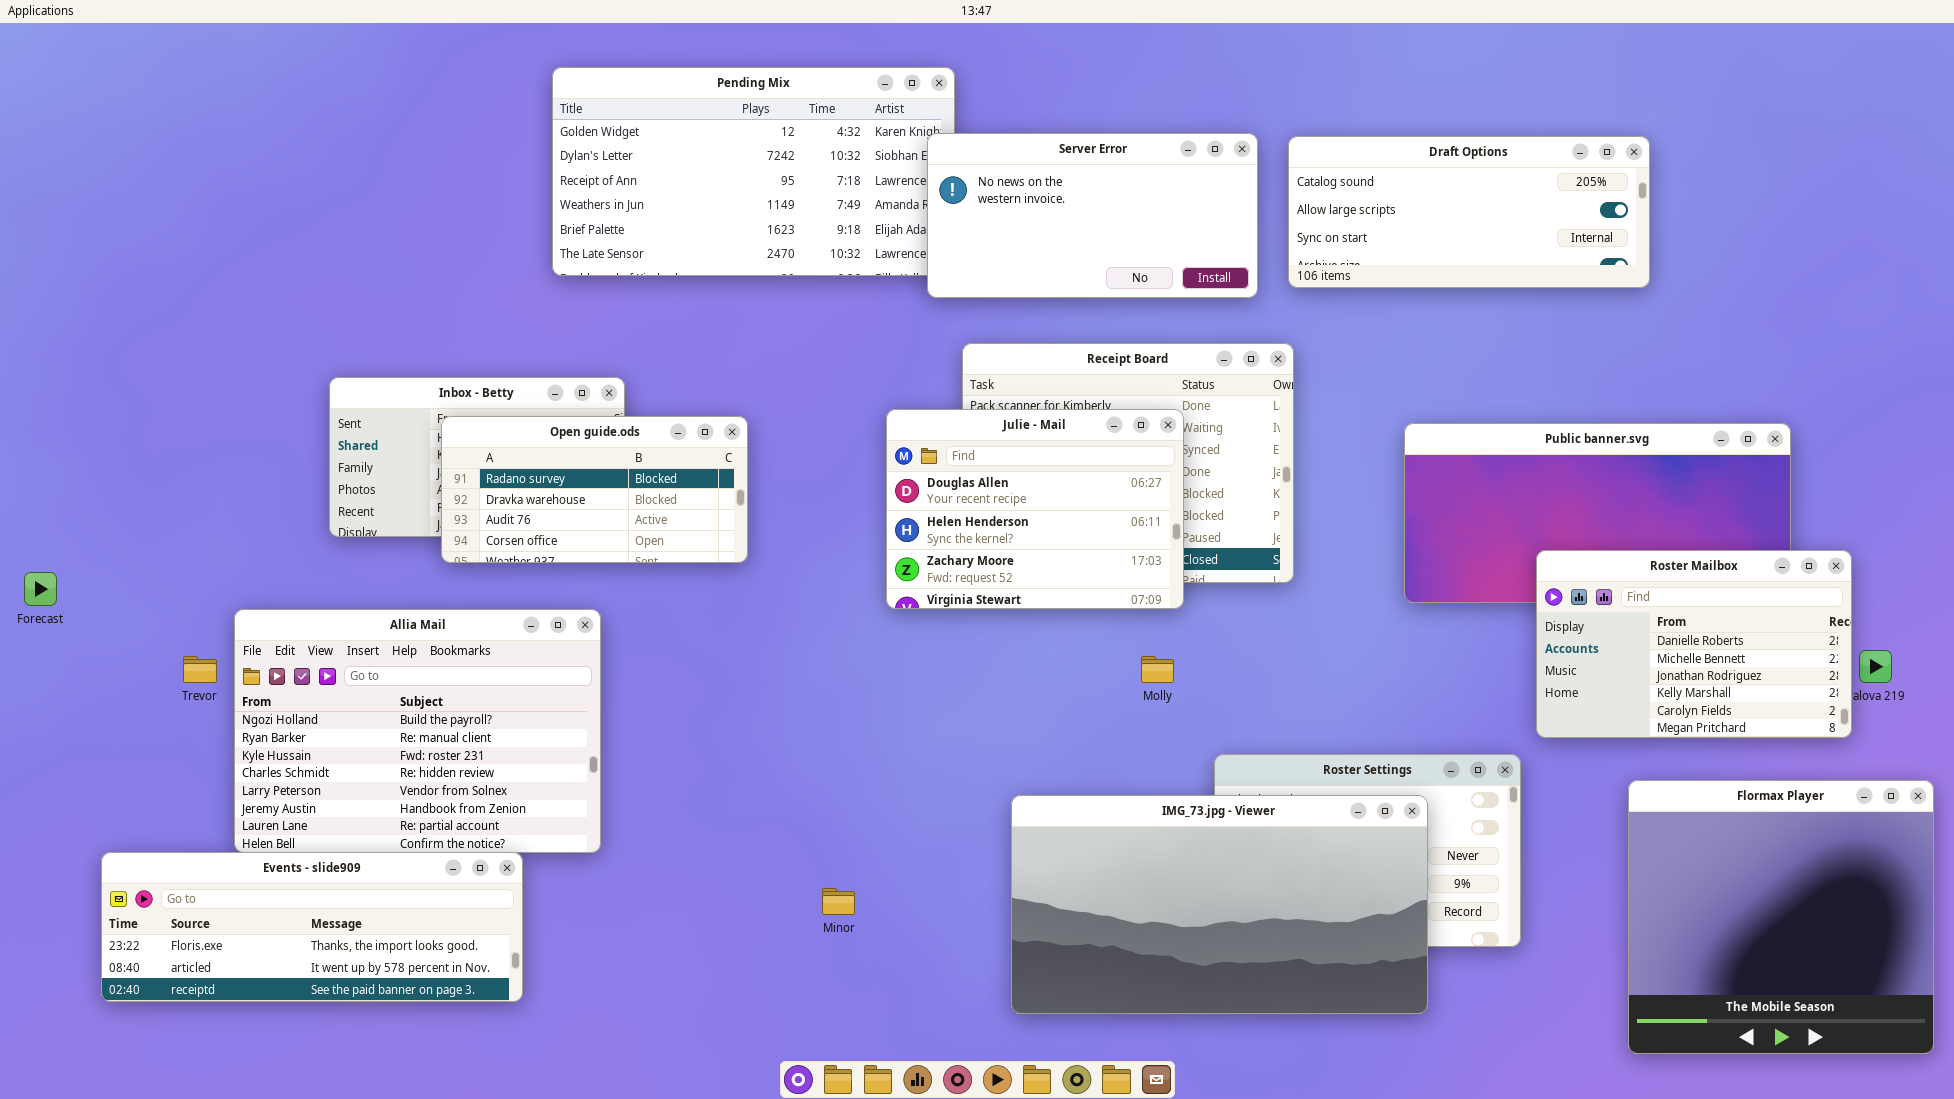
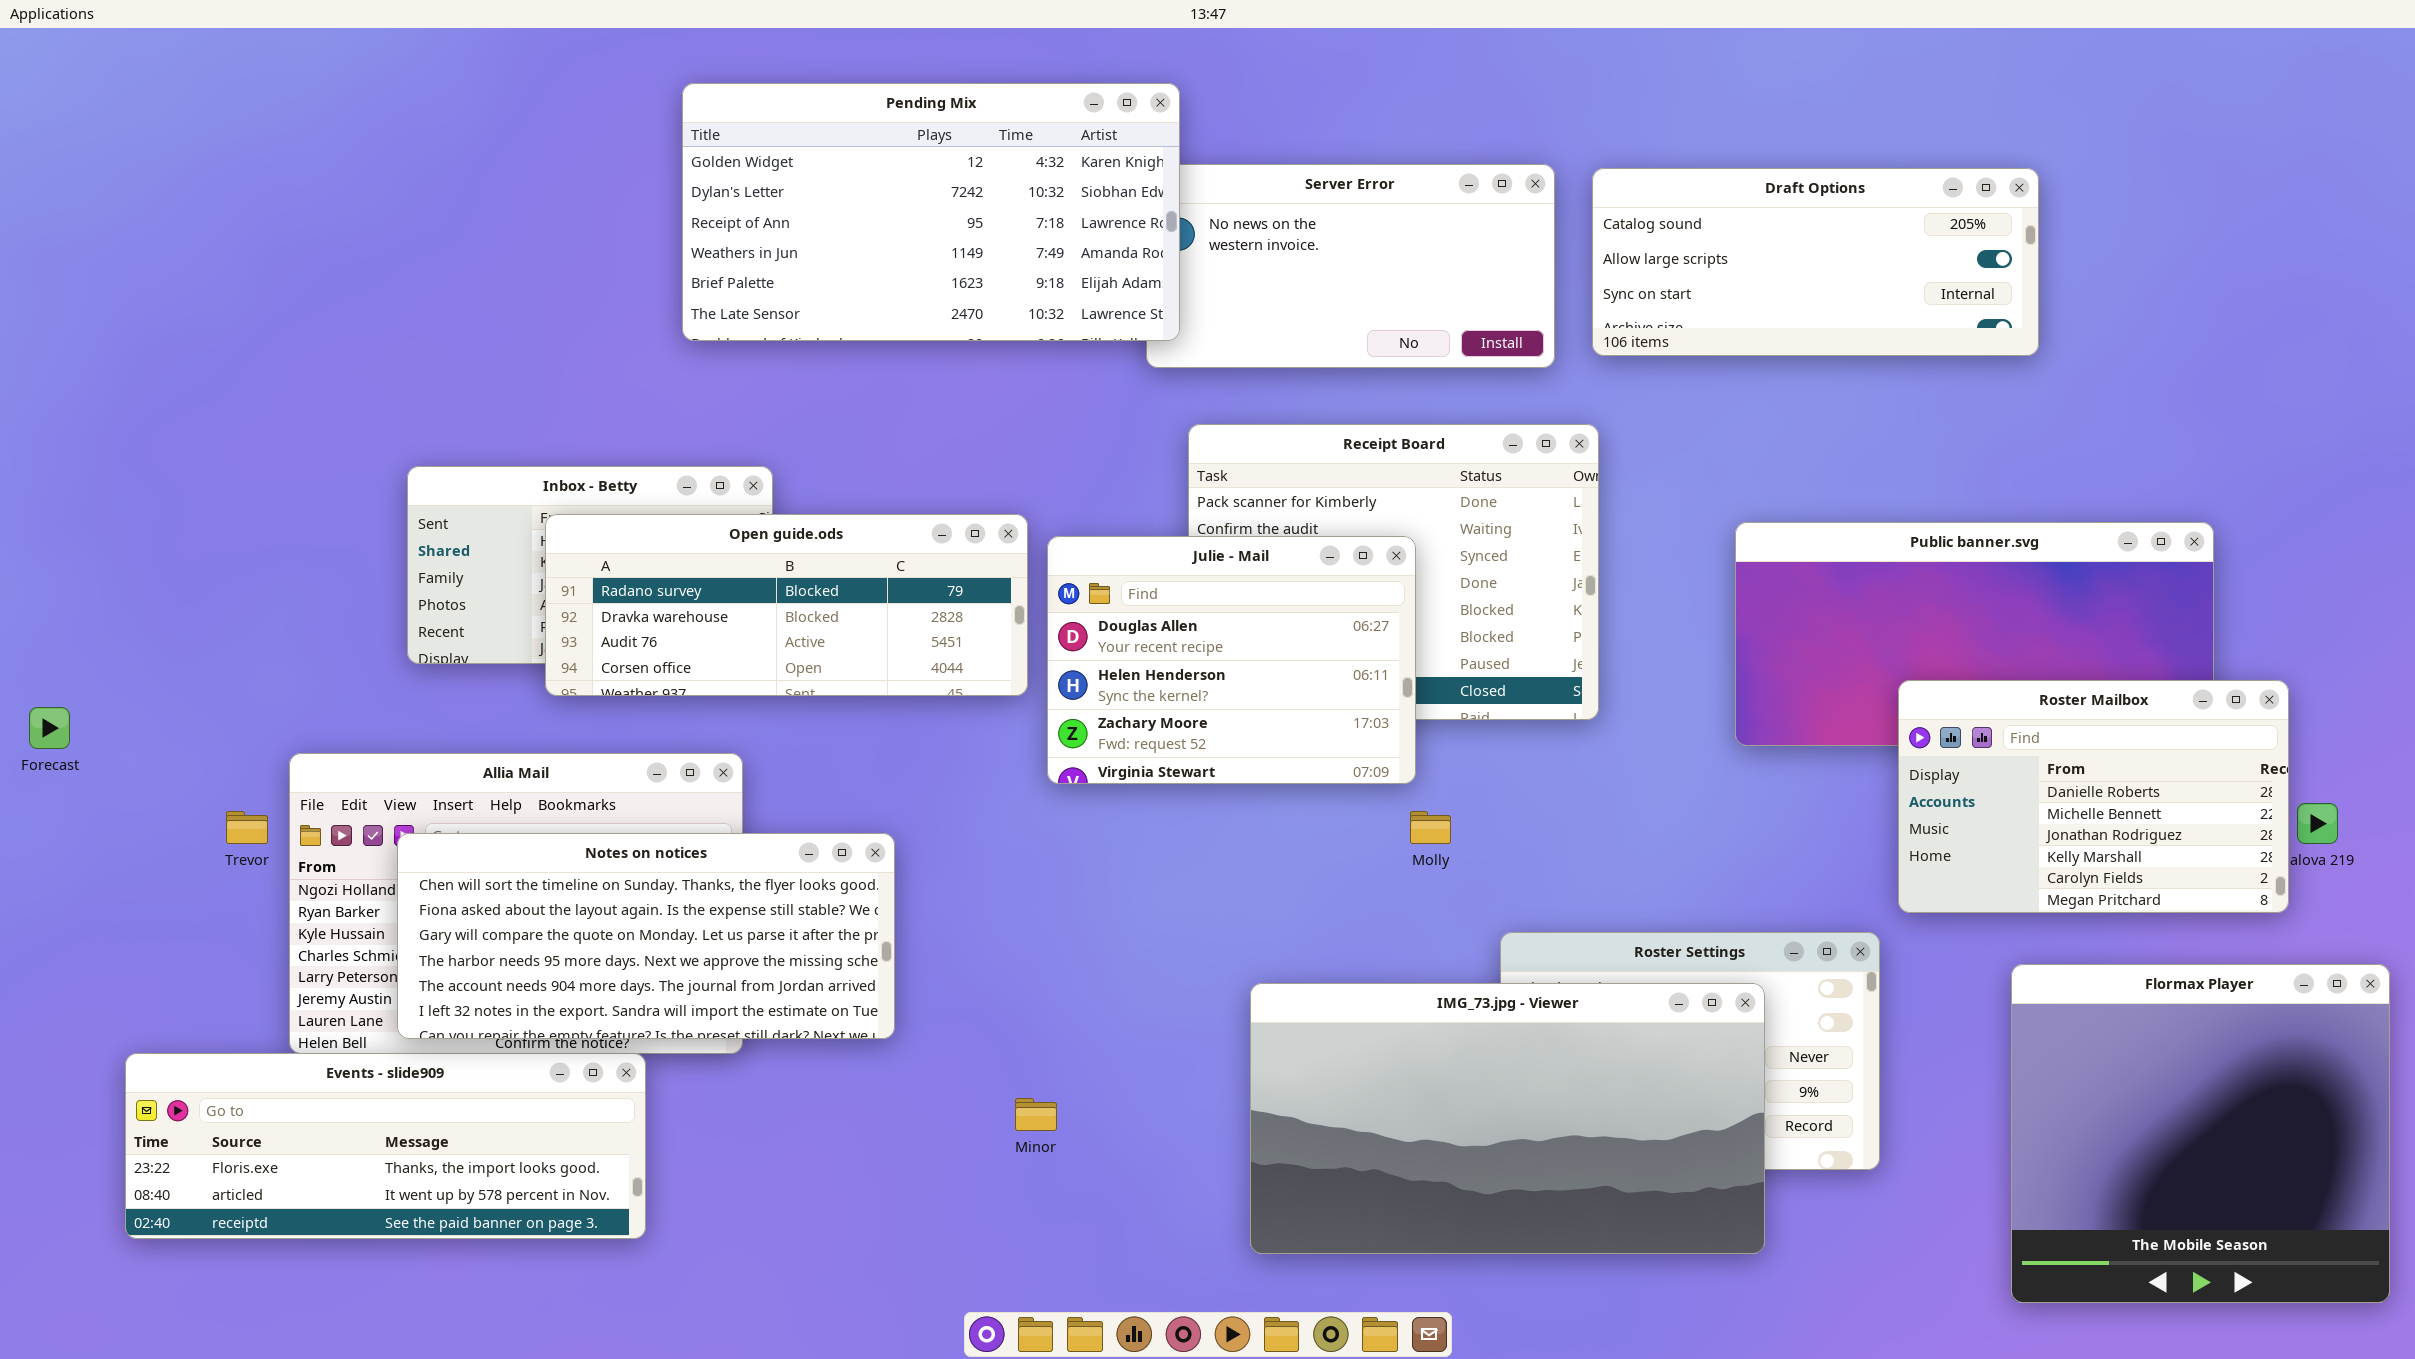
Pending Mix: [552,67,955,276] -> [682,83,1180,341], raised
Julie - Mail: [886,409,1184,609] -> [1047,536,1416,784], moved
Open guide.ods: [441,416,748,563] -> [545,514,1028,696], resized
Notes on notices: none -> [397,833,895,1039], opened

